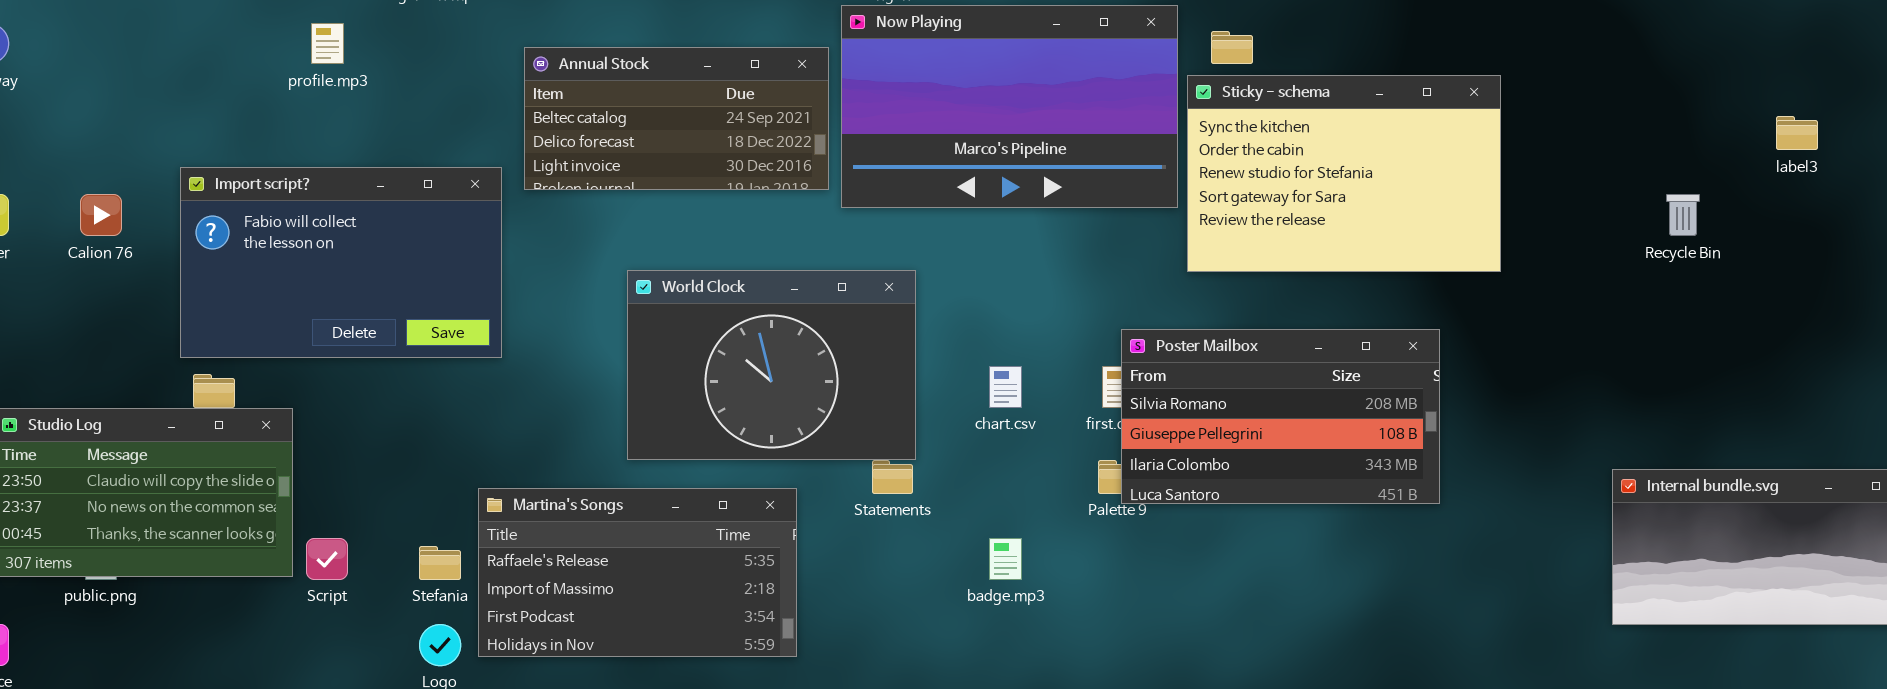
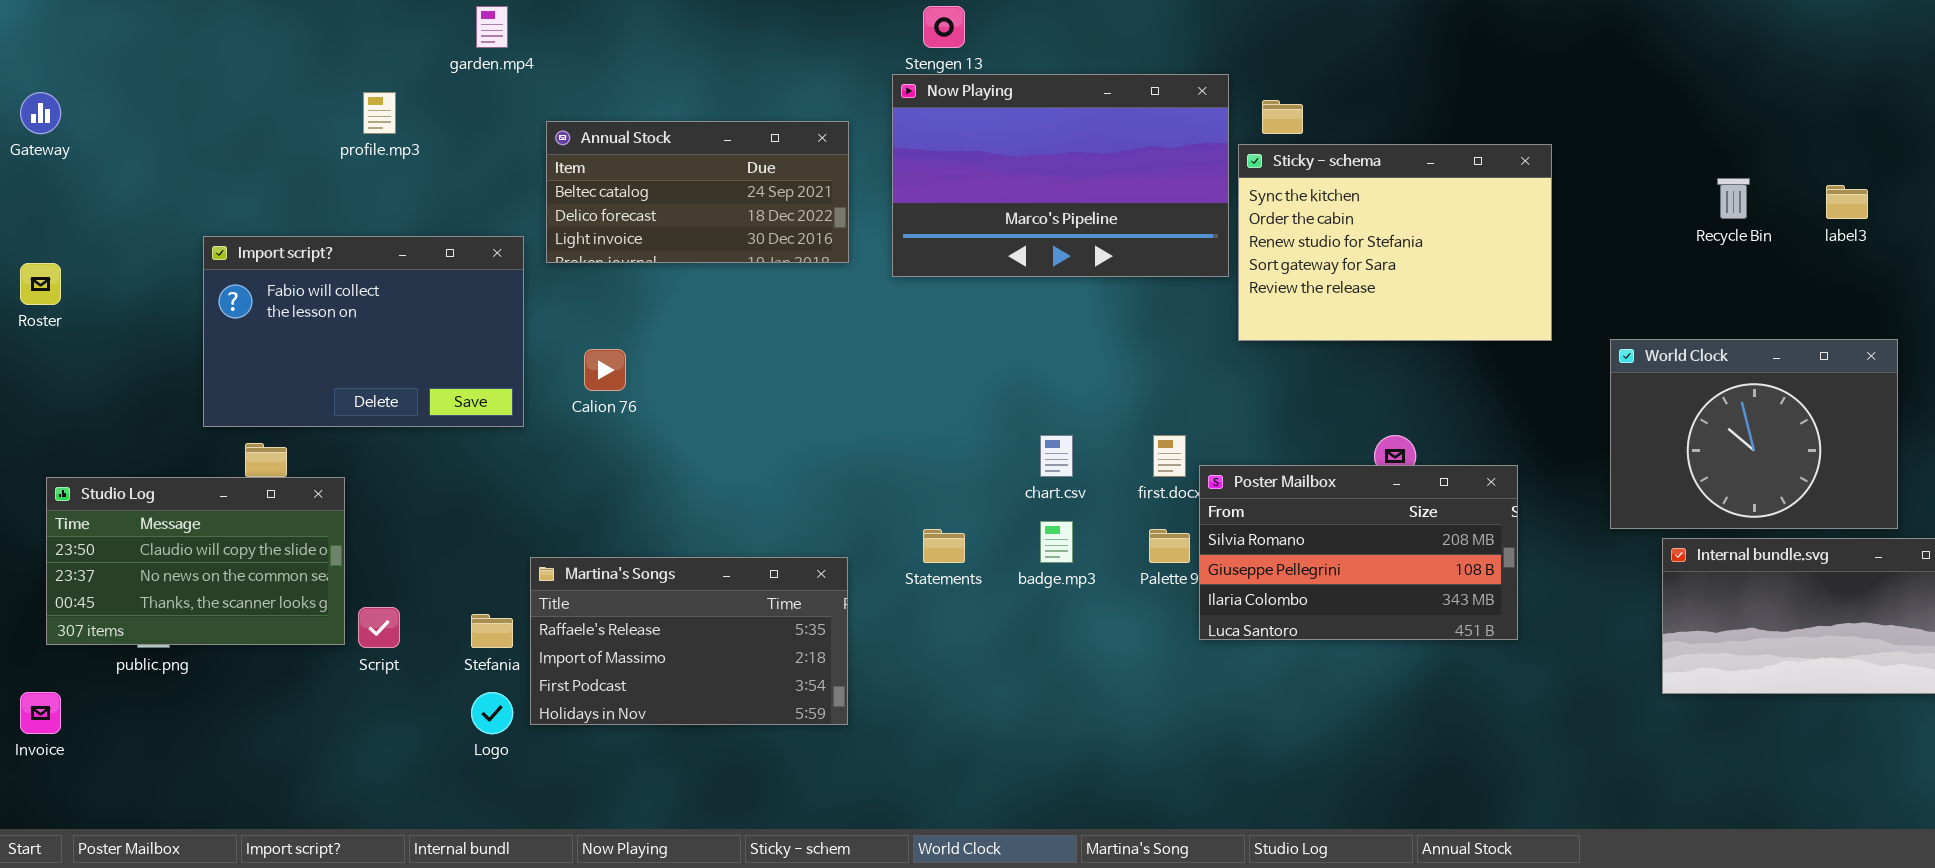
Annual Stock: [524,47,829,190] -> [546,121,849,263], moved
Import script?: [180,167,502,358] -> [203,236,524,427], moved
Calion 76: [80,194,122,236] -> [584,349,626,391], moved
Recycle Bin: [1666,194,1700,236] -> [1717,178,1750,219], moved
World Clock: [627,270,916,460] -> [1610,339,1898,529], moved
Poster Mailbox: [1121,329,1440,504] -> [1199,465,1518,640], moved
badge.mp3: [989,538,1022,580] -> [1040,521,1073,563], moved

